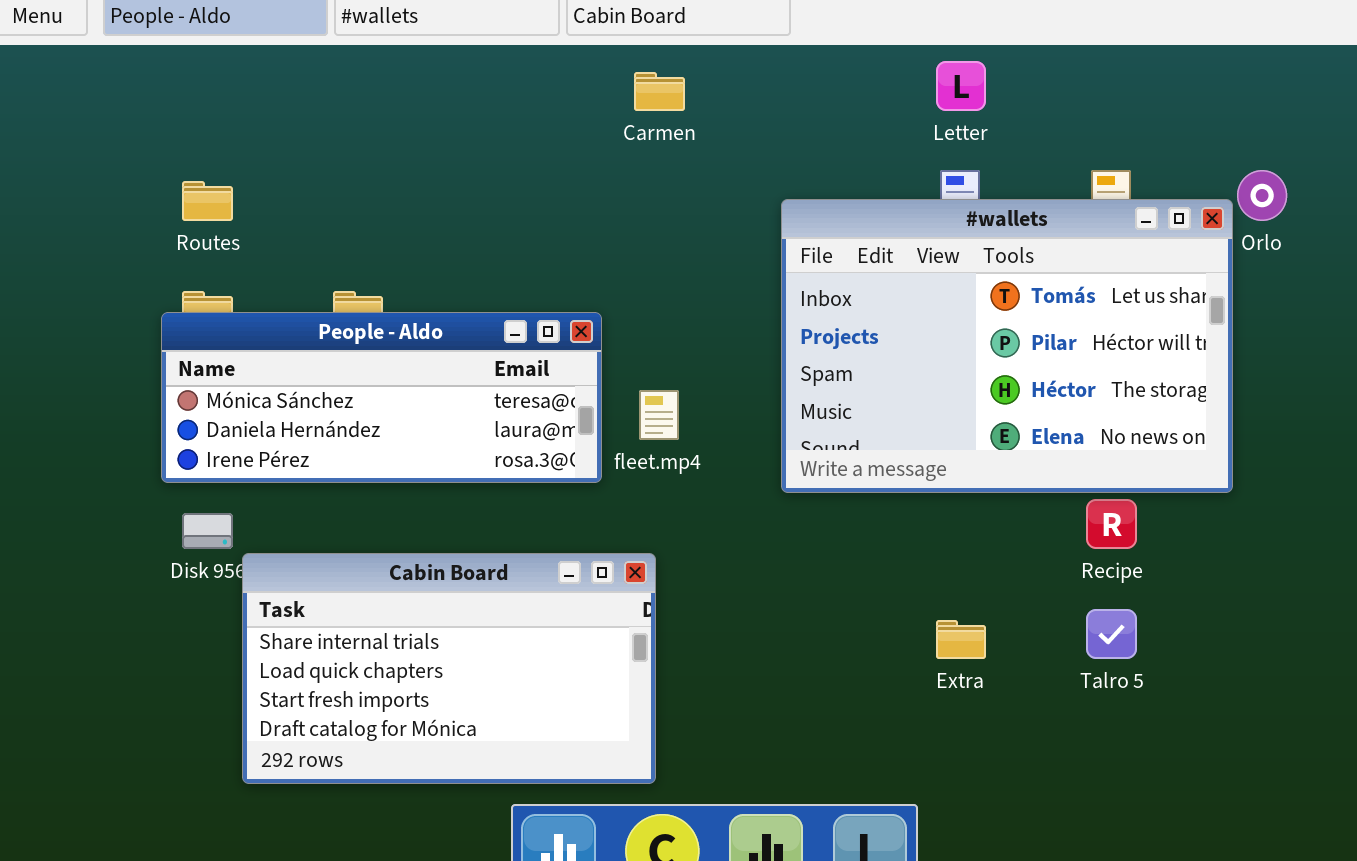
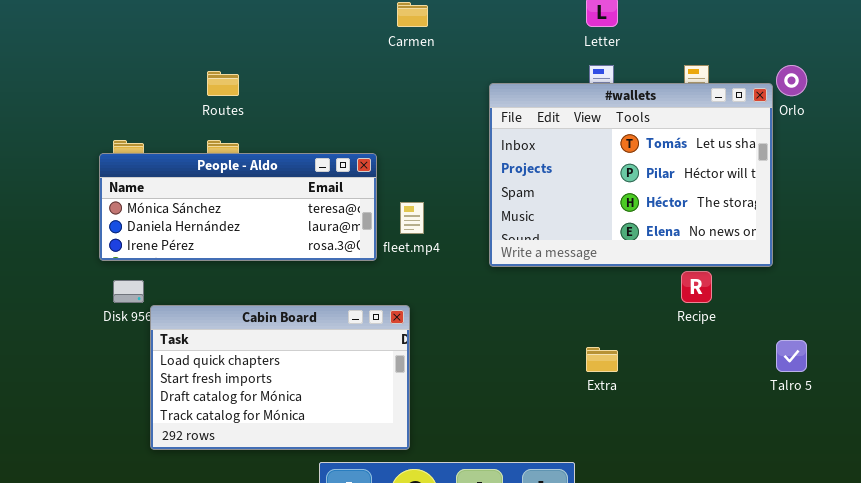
Routes: [182,181,233,221] -> [207,71,239,96], moved
Cabin Board: [242,553,656,784] -> [150,305,410,450], scrolled down 1 row
Talro 5: [1086,609,1137,659] -> [776,340,807,372], moved

